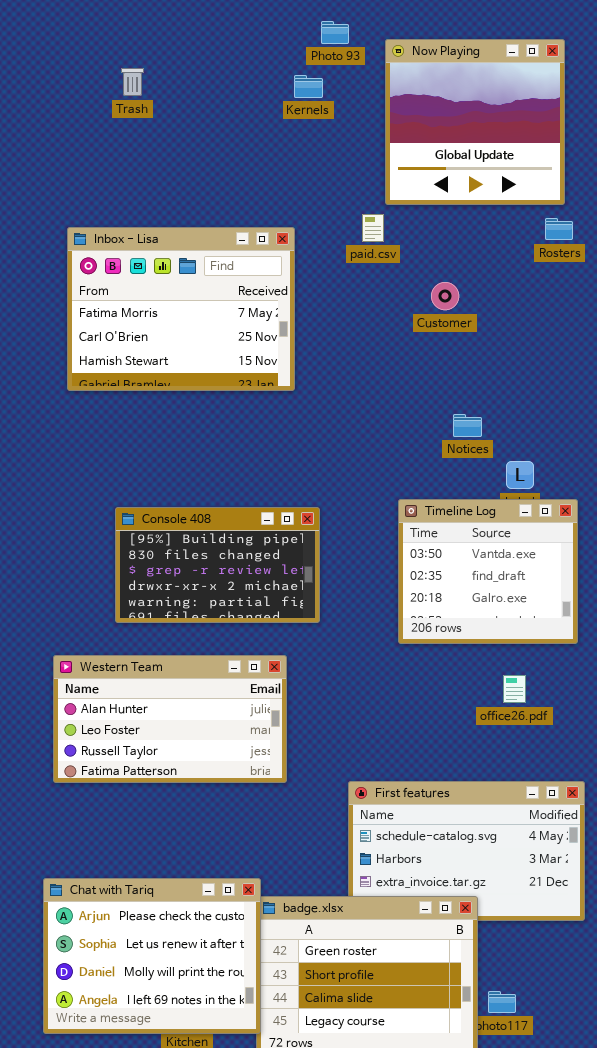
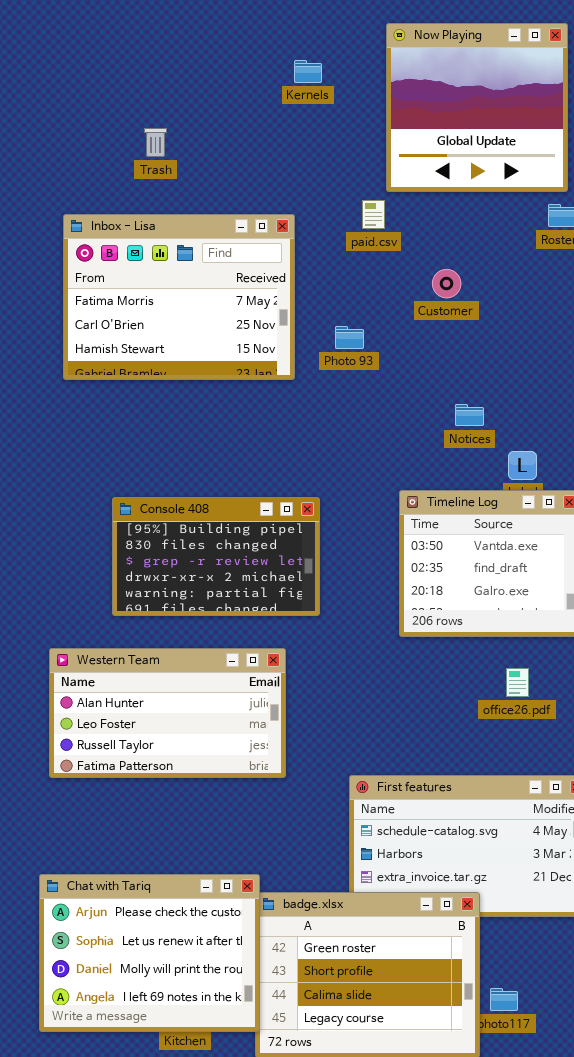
Photo 93: [321,21,349,44] -> [335,326,364,349], moved
Trash: [121,68,144,96] -> [144,128,167,157], moved

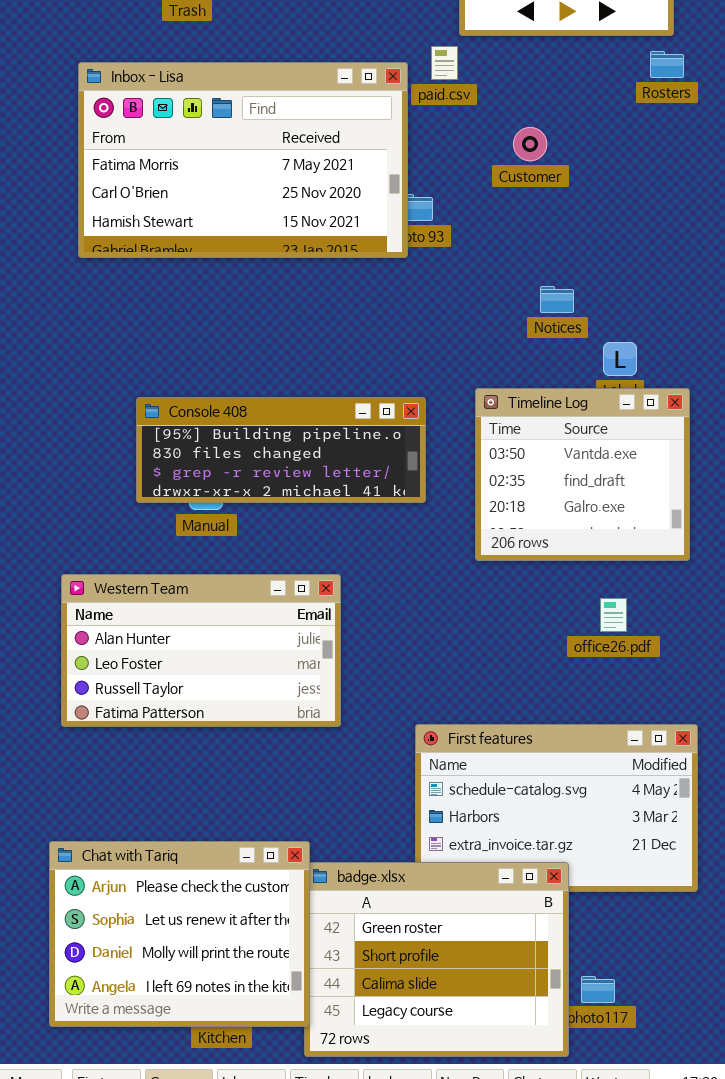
Inbox - Lisa: [63,214,295,380] -> [78,62,408,258], resized
Console 408: [112,497,320,616] -> [136,397,426,503], resized

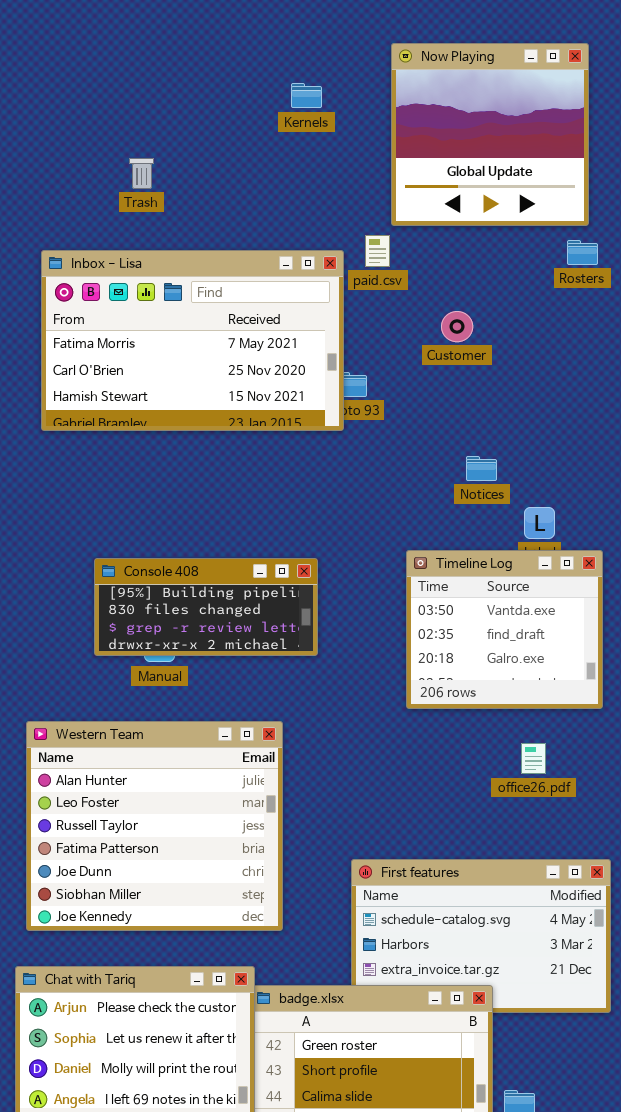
Console 408: [136,397,426,503] -> [94,558,318,656], resized
Western Team: [61,574,341,727] -> [26,721,283,931], resized

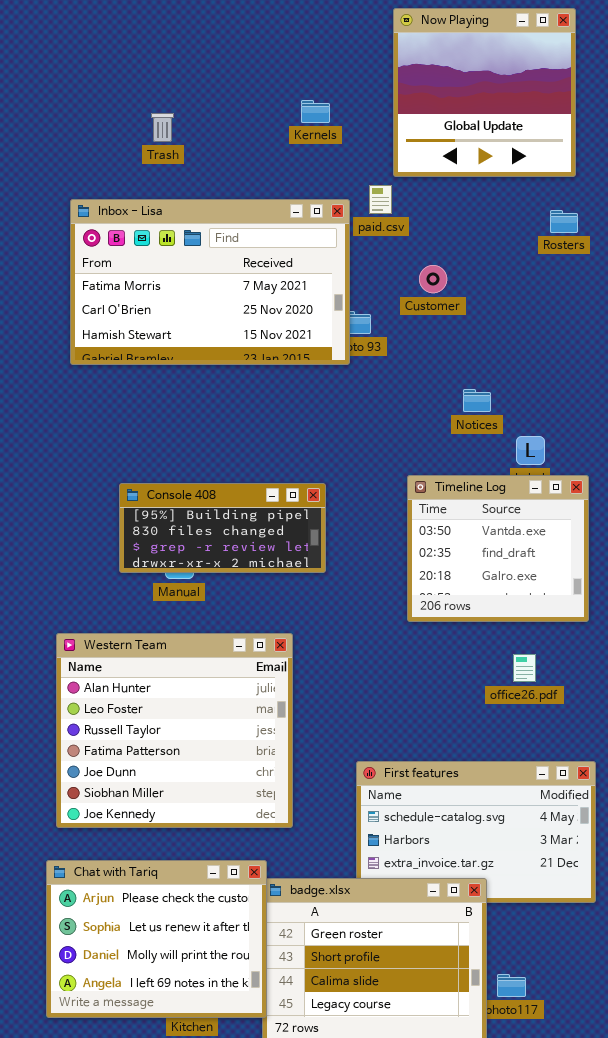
Kernels: [291,83,322,108] -> [301,100,330,123], moved
Rosters: [567,240,598,265] -> [550,210,578,233], moved
Customer: [441,311,473,342] -> [419,265,447,293], moved

